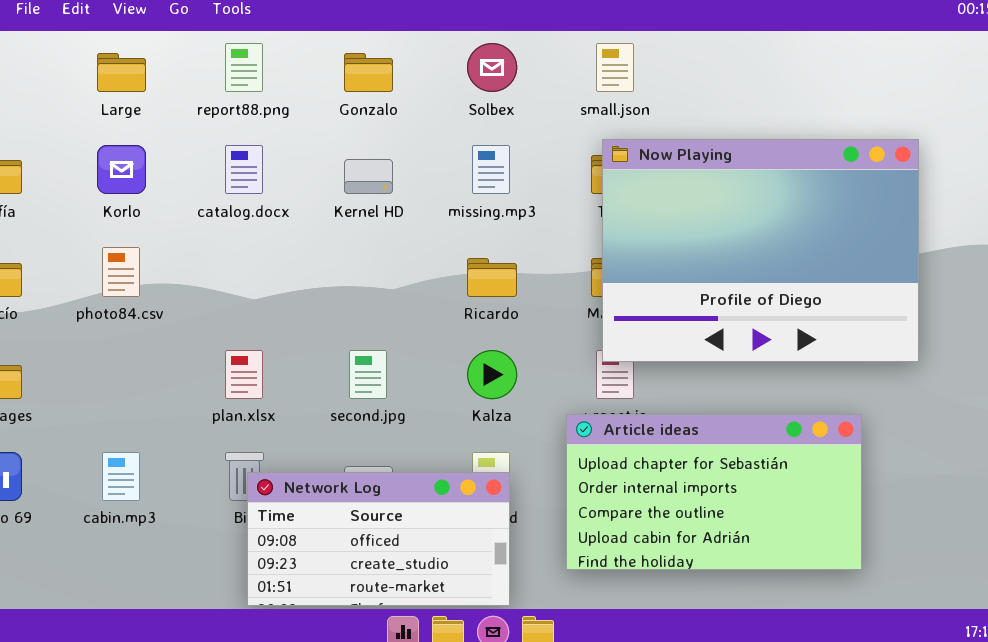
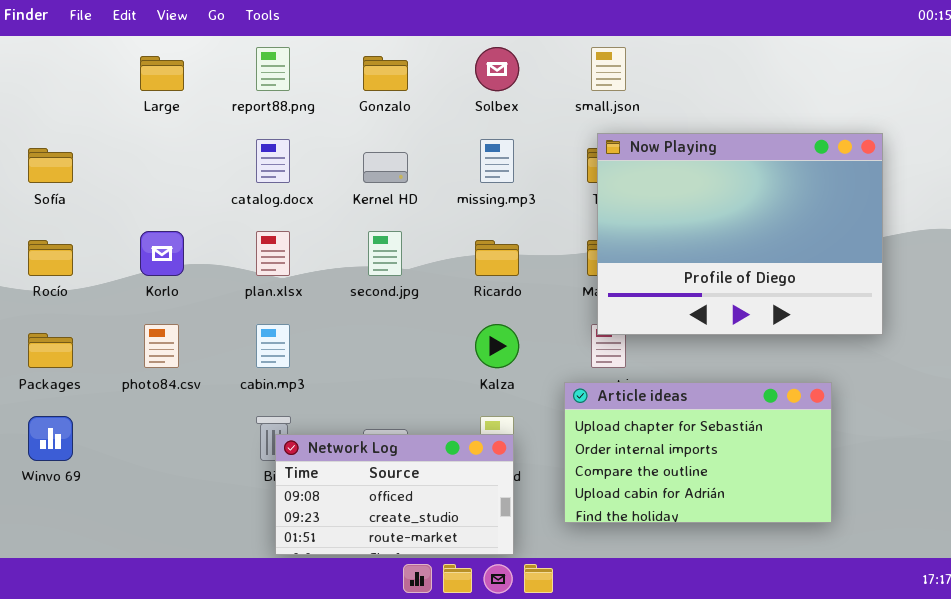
Korlo: [97,145,146,194] -> [140,231,184,276], moved
photo84.csv: [102,247,140,297] -> [144,324,179,368], moved
plan.xlsx: [225,350,263,399] -> [256,231,290,276], moved
second.jpg: [349,350,387,399] -> [368,231,402,276], moved
cabin.mp3: [102,452,140,501] -> [256,324,290,368], moved

